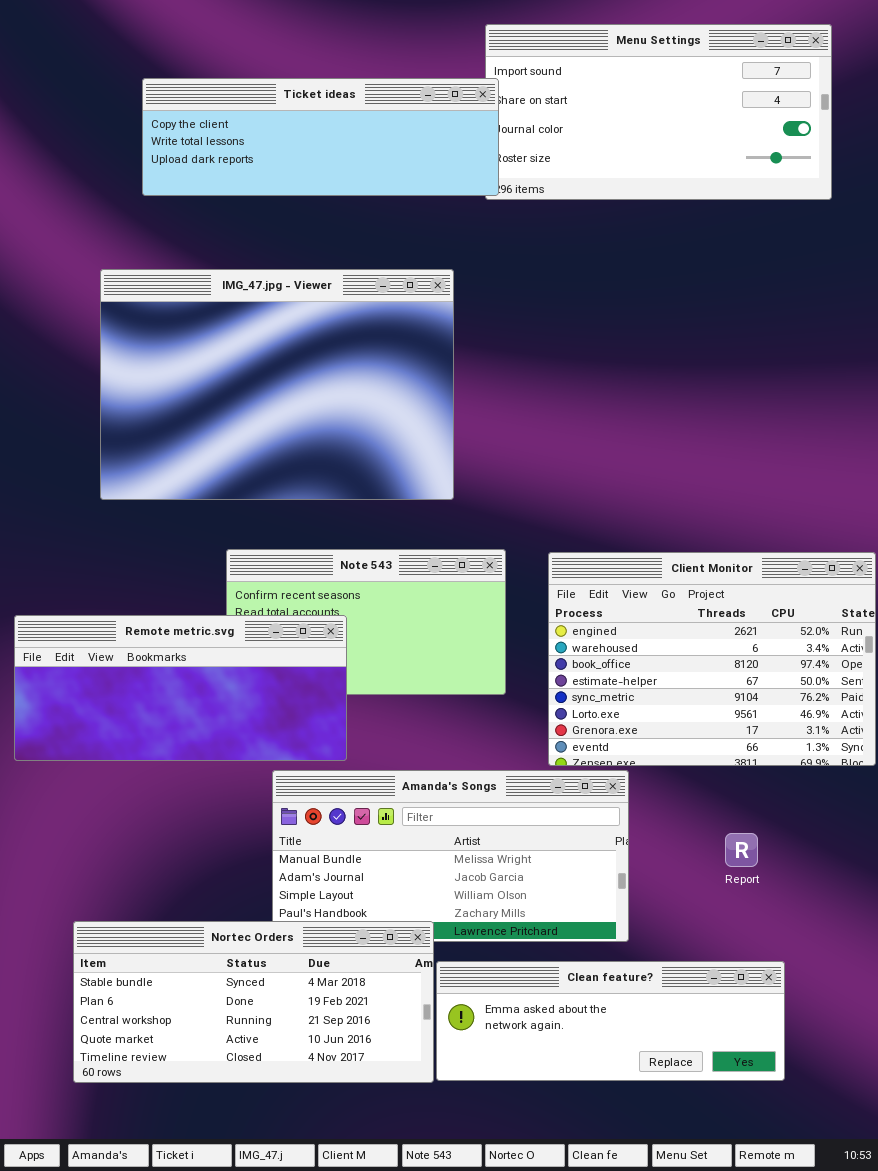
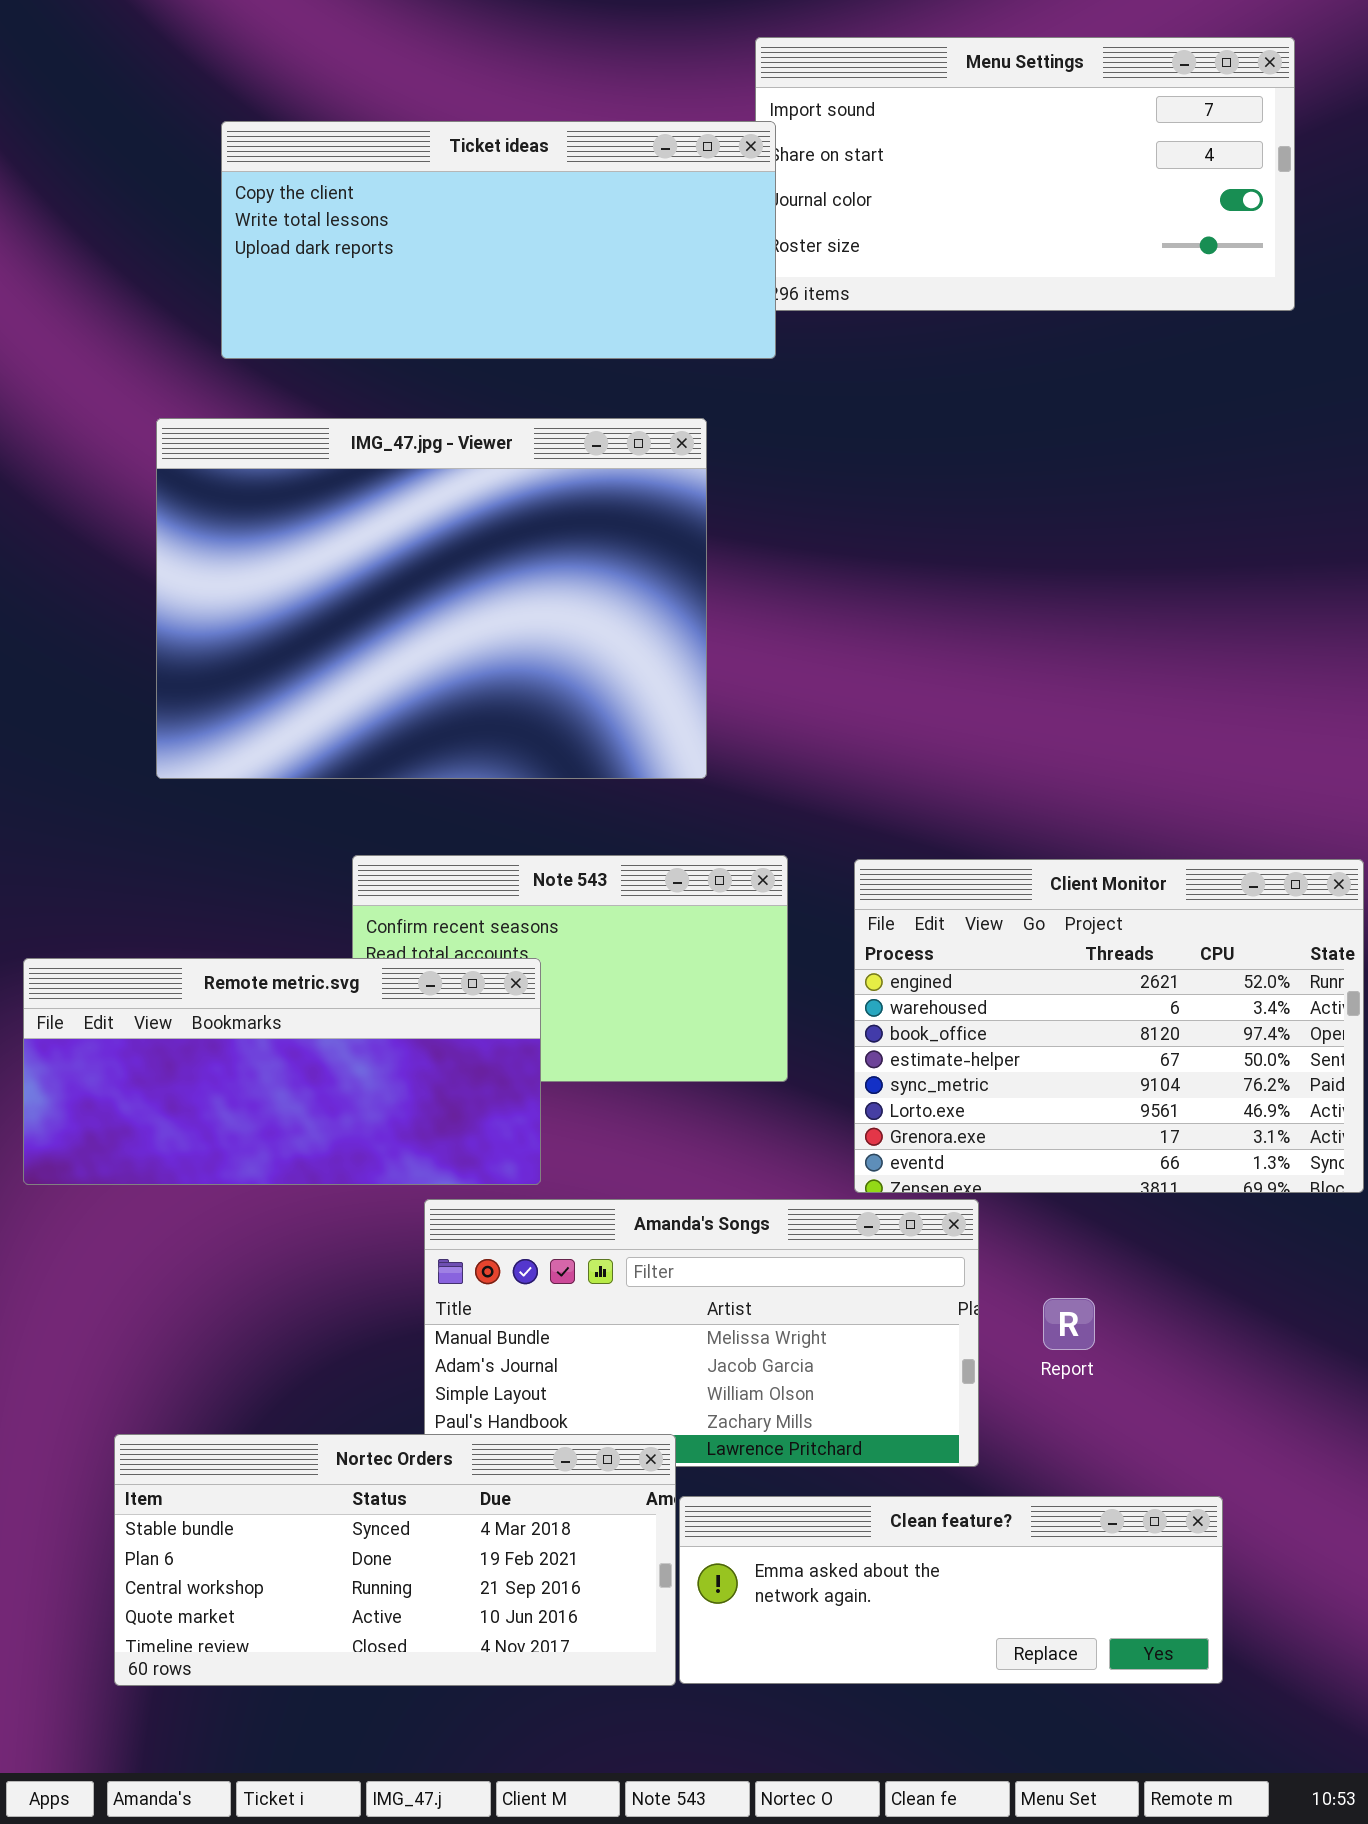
Ticket ideas: [142,78,499,196] -> [221,121,776,359], resized
Report: [725,833,758,867] -> [1043,1298,1095,1350], moved

